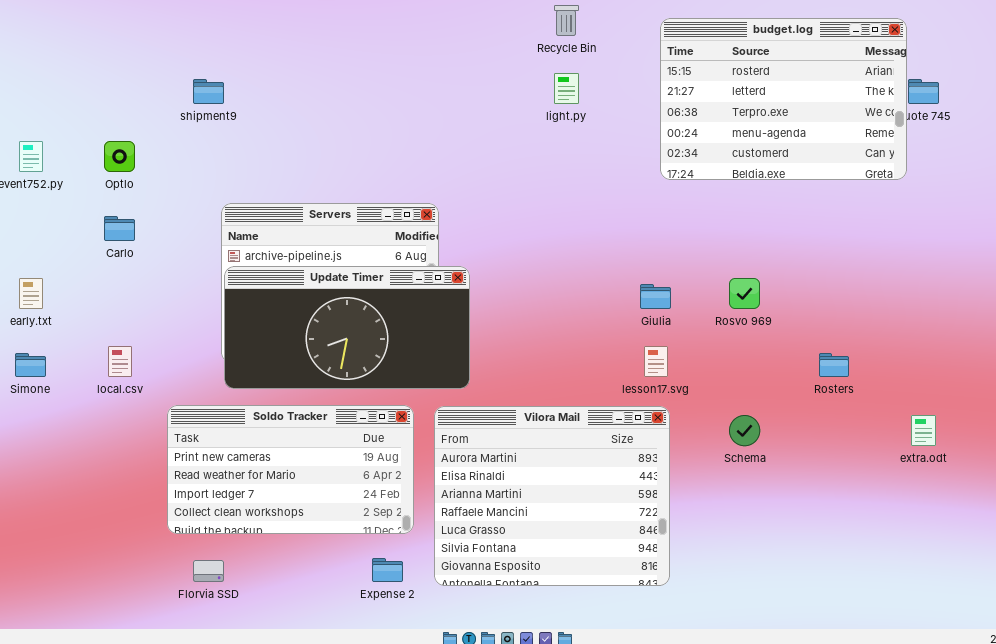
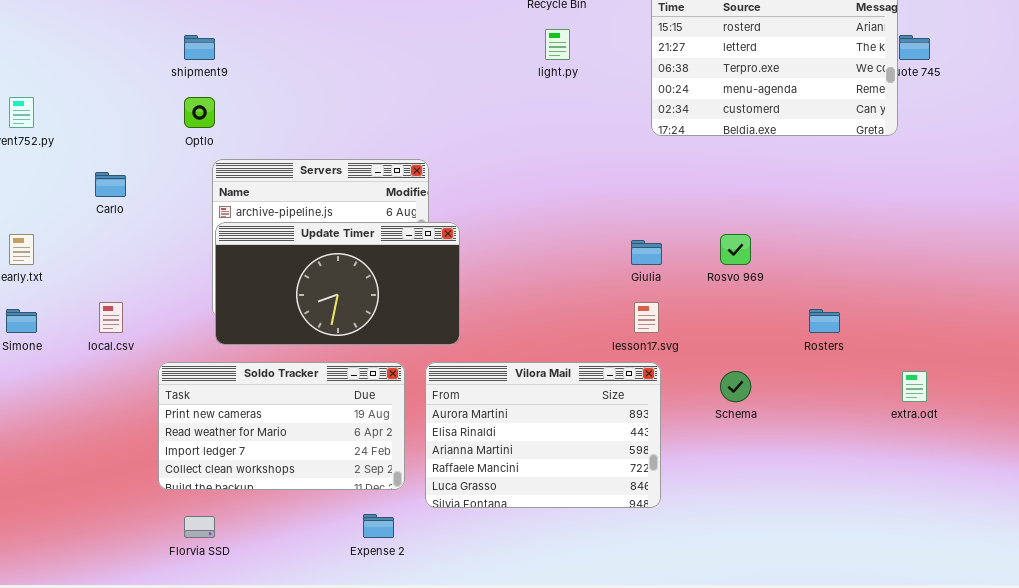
Optlo: [104,141,135,172] -> [184,97,215,128], moved
Vilora Mail: [434,406,670,586] -> [425,362,661,508], resized

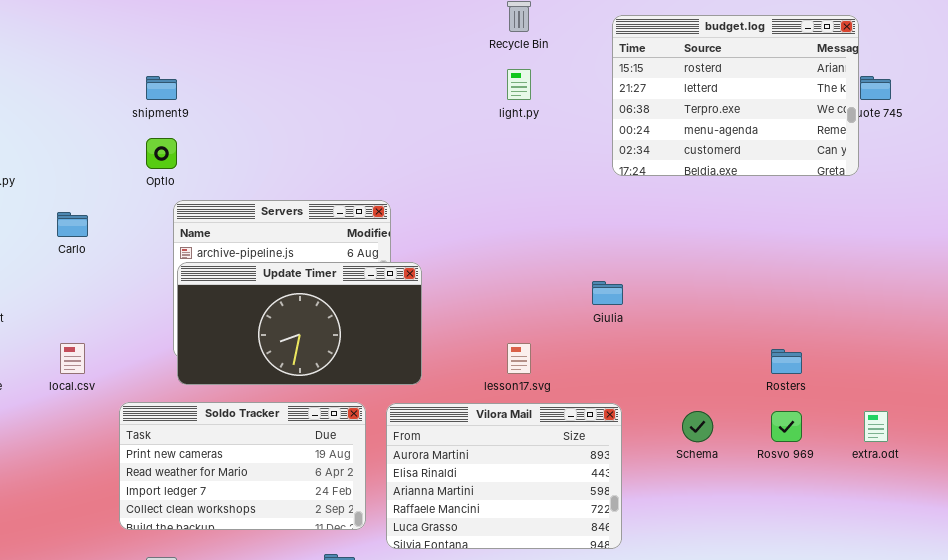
Rosvo 969: [720,234,751,265] -> [771,411,802,442], moved
lesson17.svg: [634,302,659,333] -> [507,343,531,374], moved

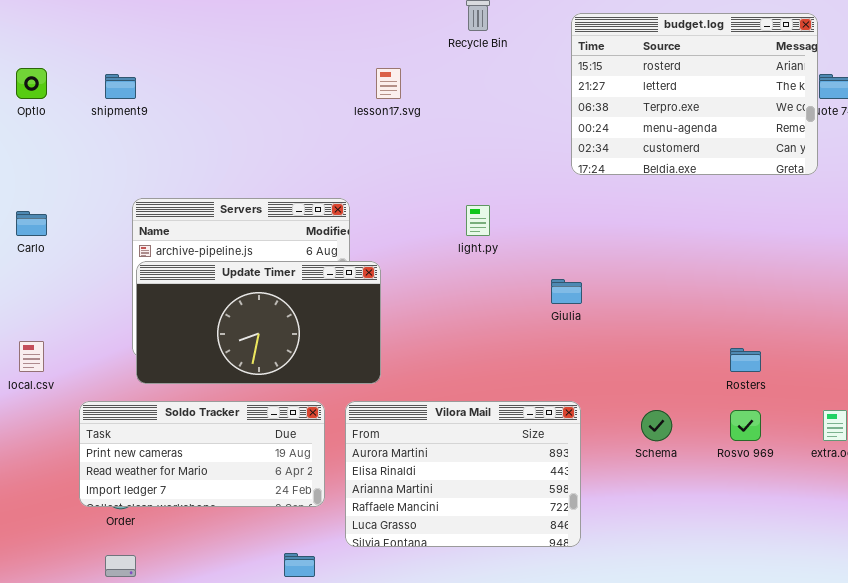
light.py: [507,69,531,100] -> [466,205,490,236], moved
Optlo: [146,138,177,169] -> [16,68,47,99], moved
lesson17.svg: [507,343,531,374] -> [376,68,401,99], moved
Soldo Tracker: [119,402,366,530] -> [79,401,325,507], resized

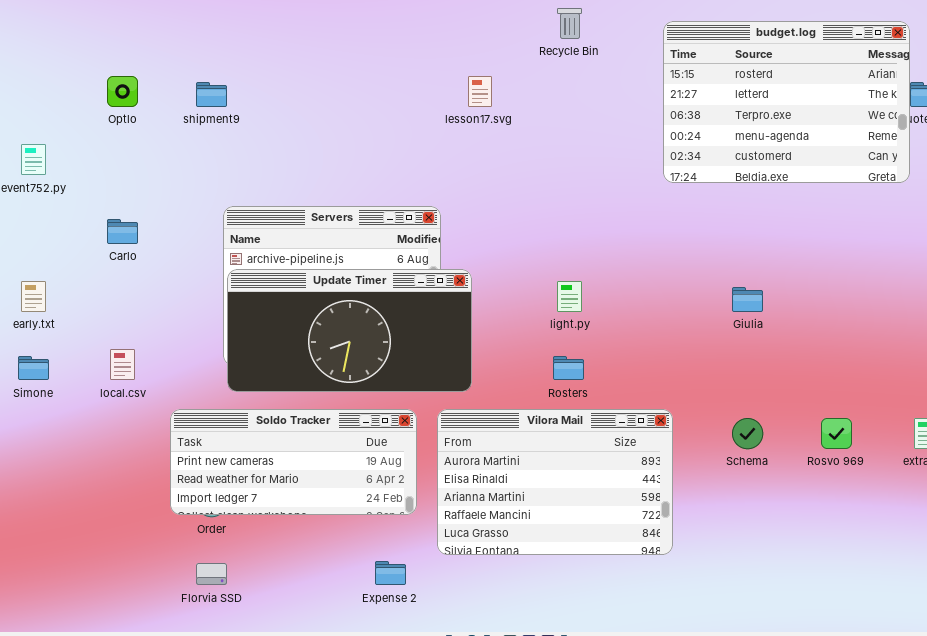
light.py: [466,205,490,236] -> [557,281,582,312], moved
Giulia: [551,279,582,304] -> [732,287,763,312], moved
Rosters: [730,348,761,372] -> [553,356,584,380], moved

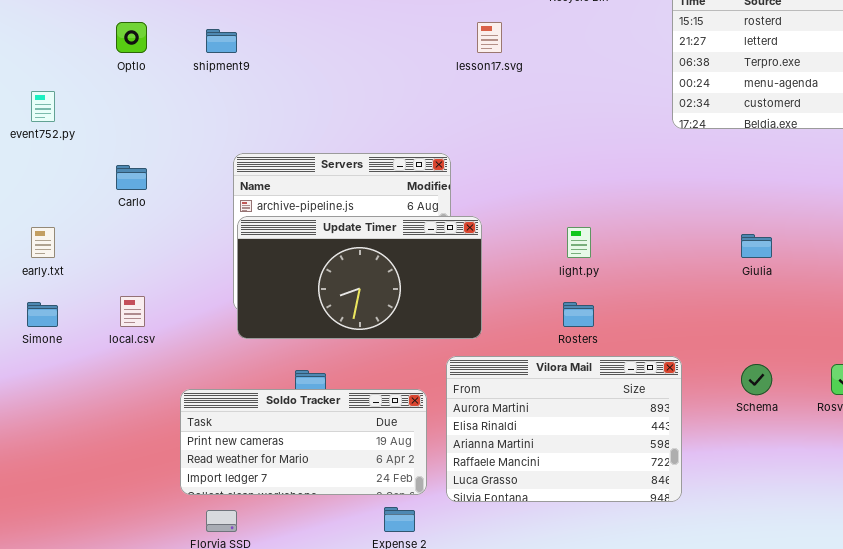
Soldo Tracker: [170,409,417,515] -> [180,389,427,495], moved

